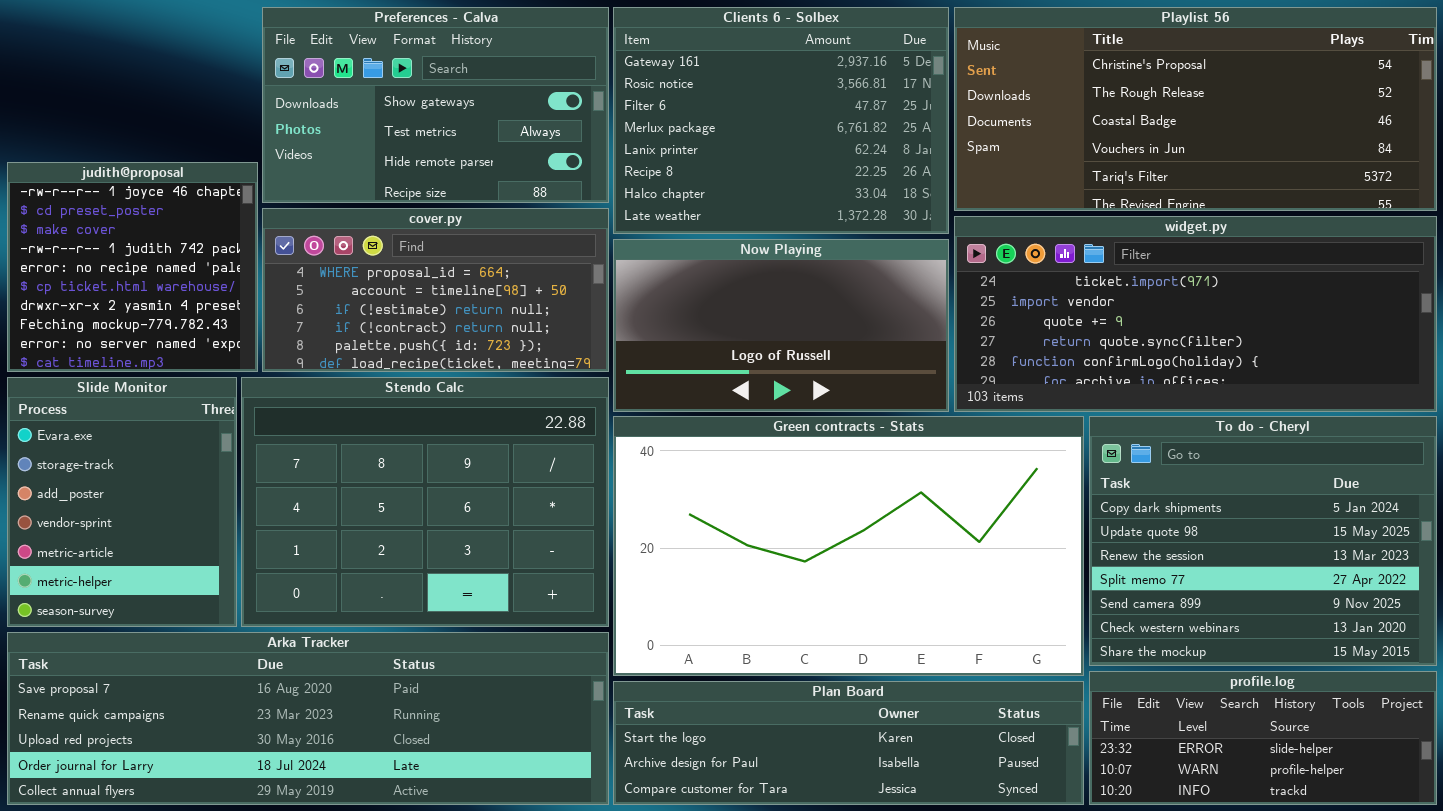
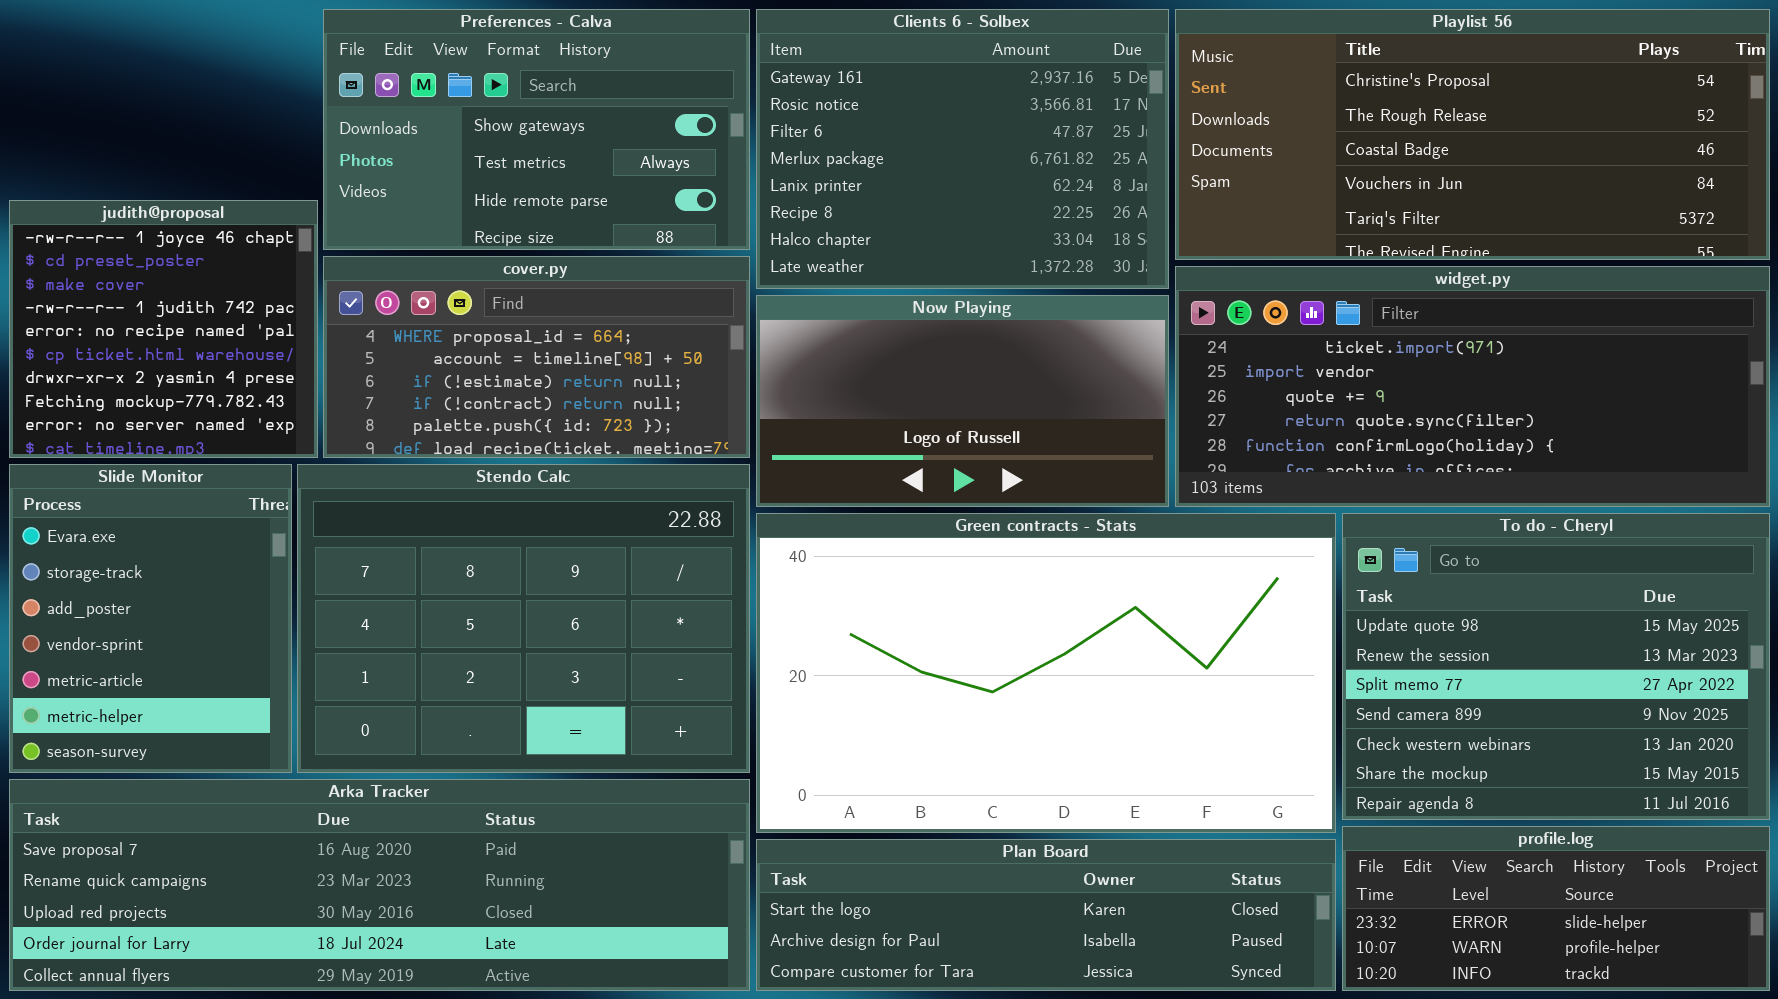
To do - Cheryl: [1089,416,1437,666] -> [1342,513,1770,820], scrolled down 1 row

